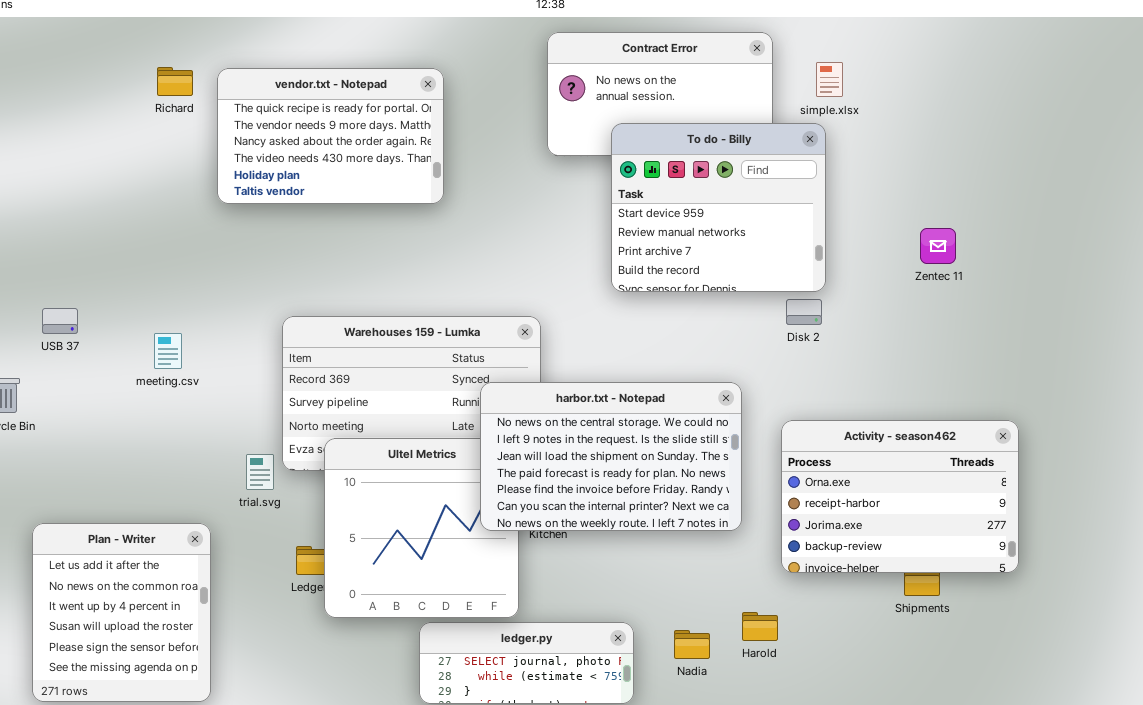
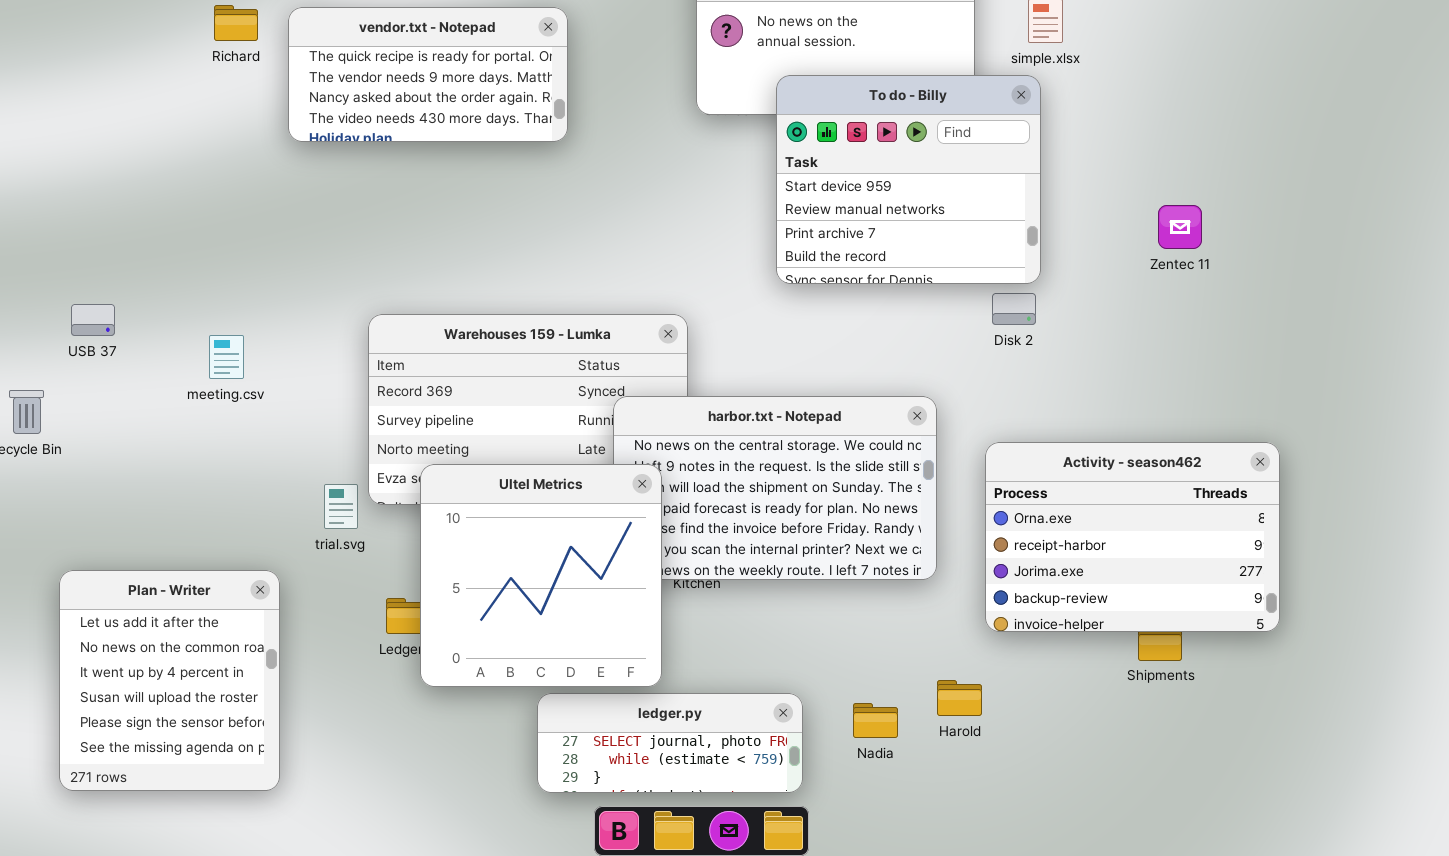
vendor.txt - Notepad: [217,68,444,204] -> [288,7,568,142], resized
Ultel Metrics: [324,438,519,618] -> [420,464,662,687], raised

